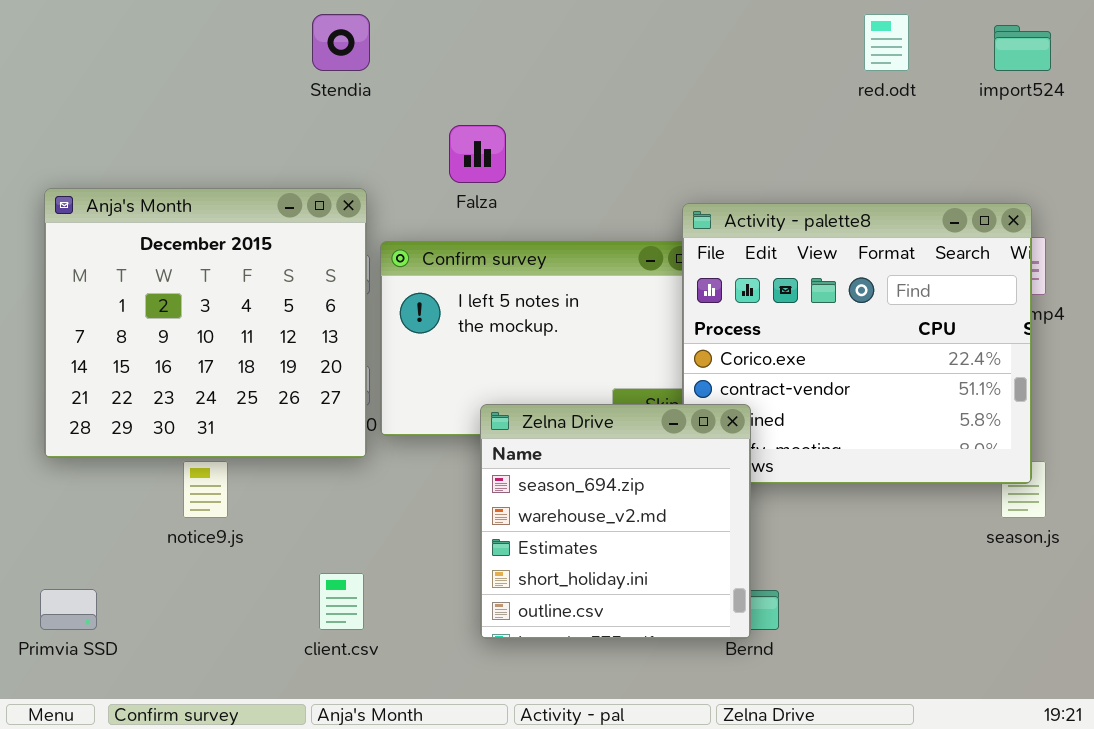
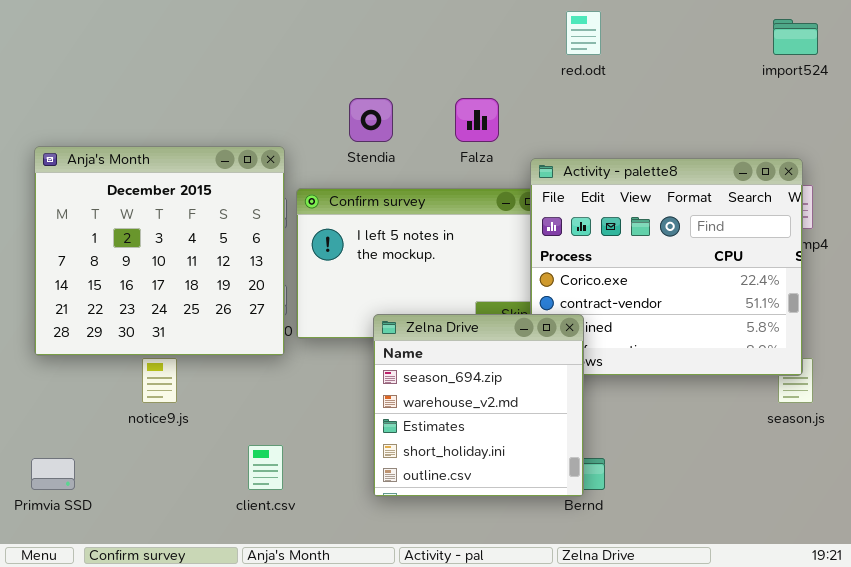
Stendia: [312,14,370,71] -> [349,98,393,142], moved
red.odt: [864,14,909,71] -> [566,11,601,55], moved
Falza: [449,125,506,183] -> [455,98,499,142], moved

